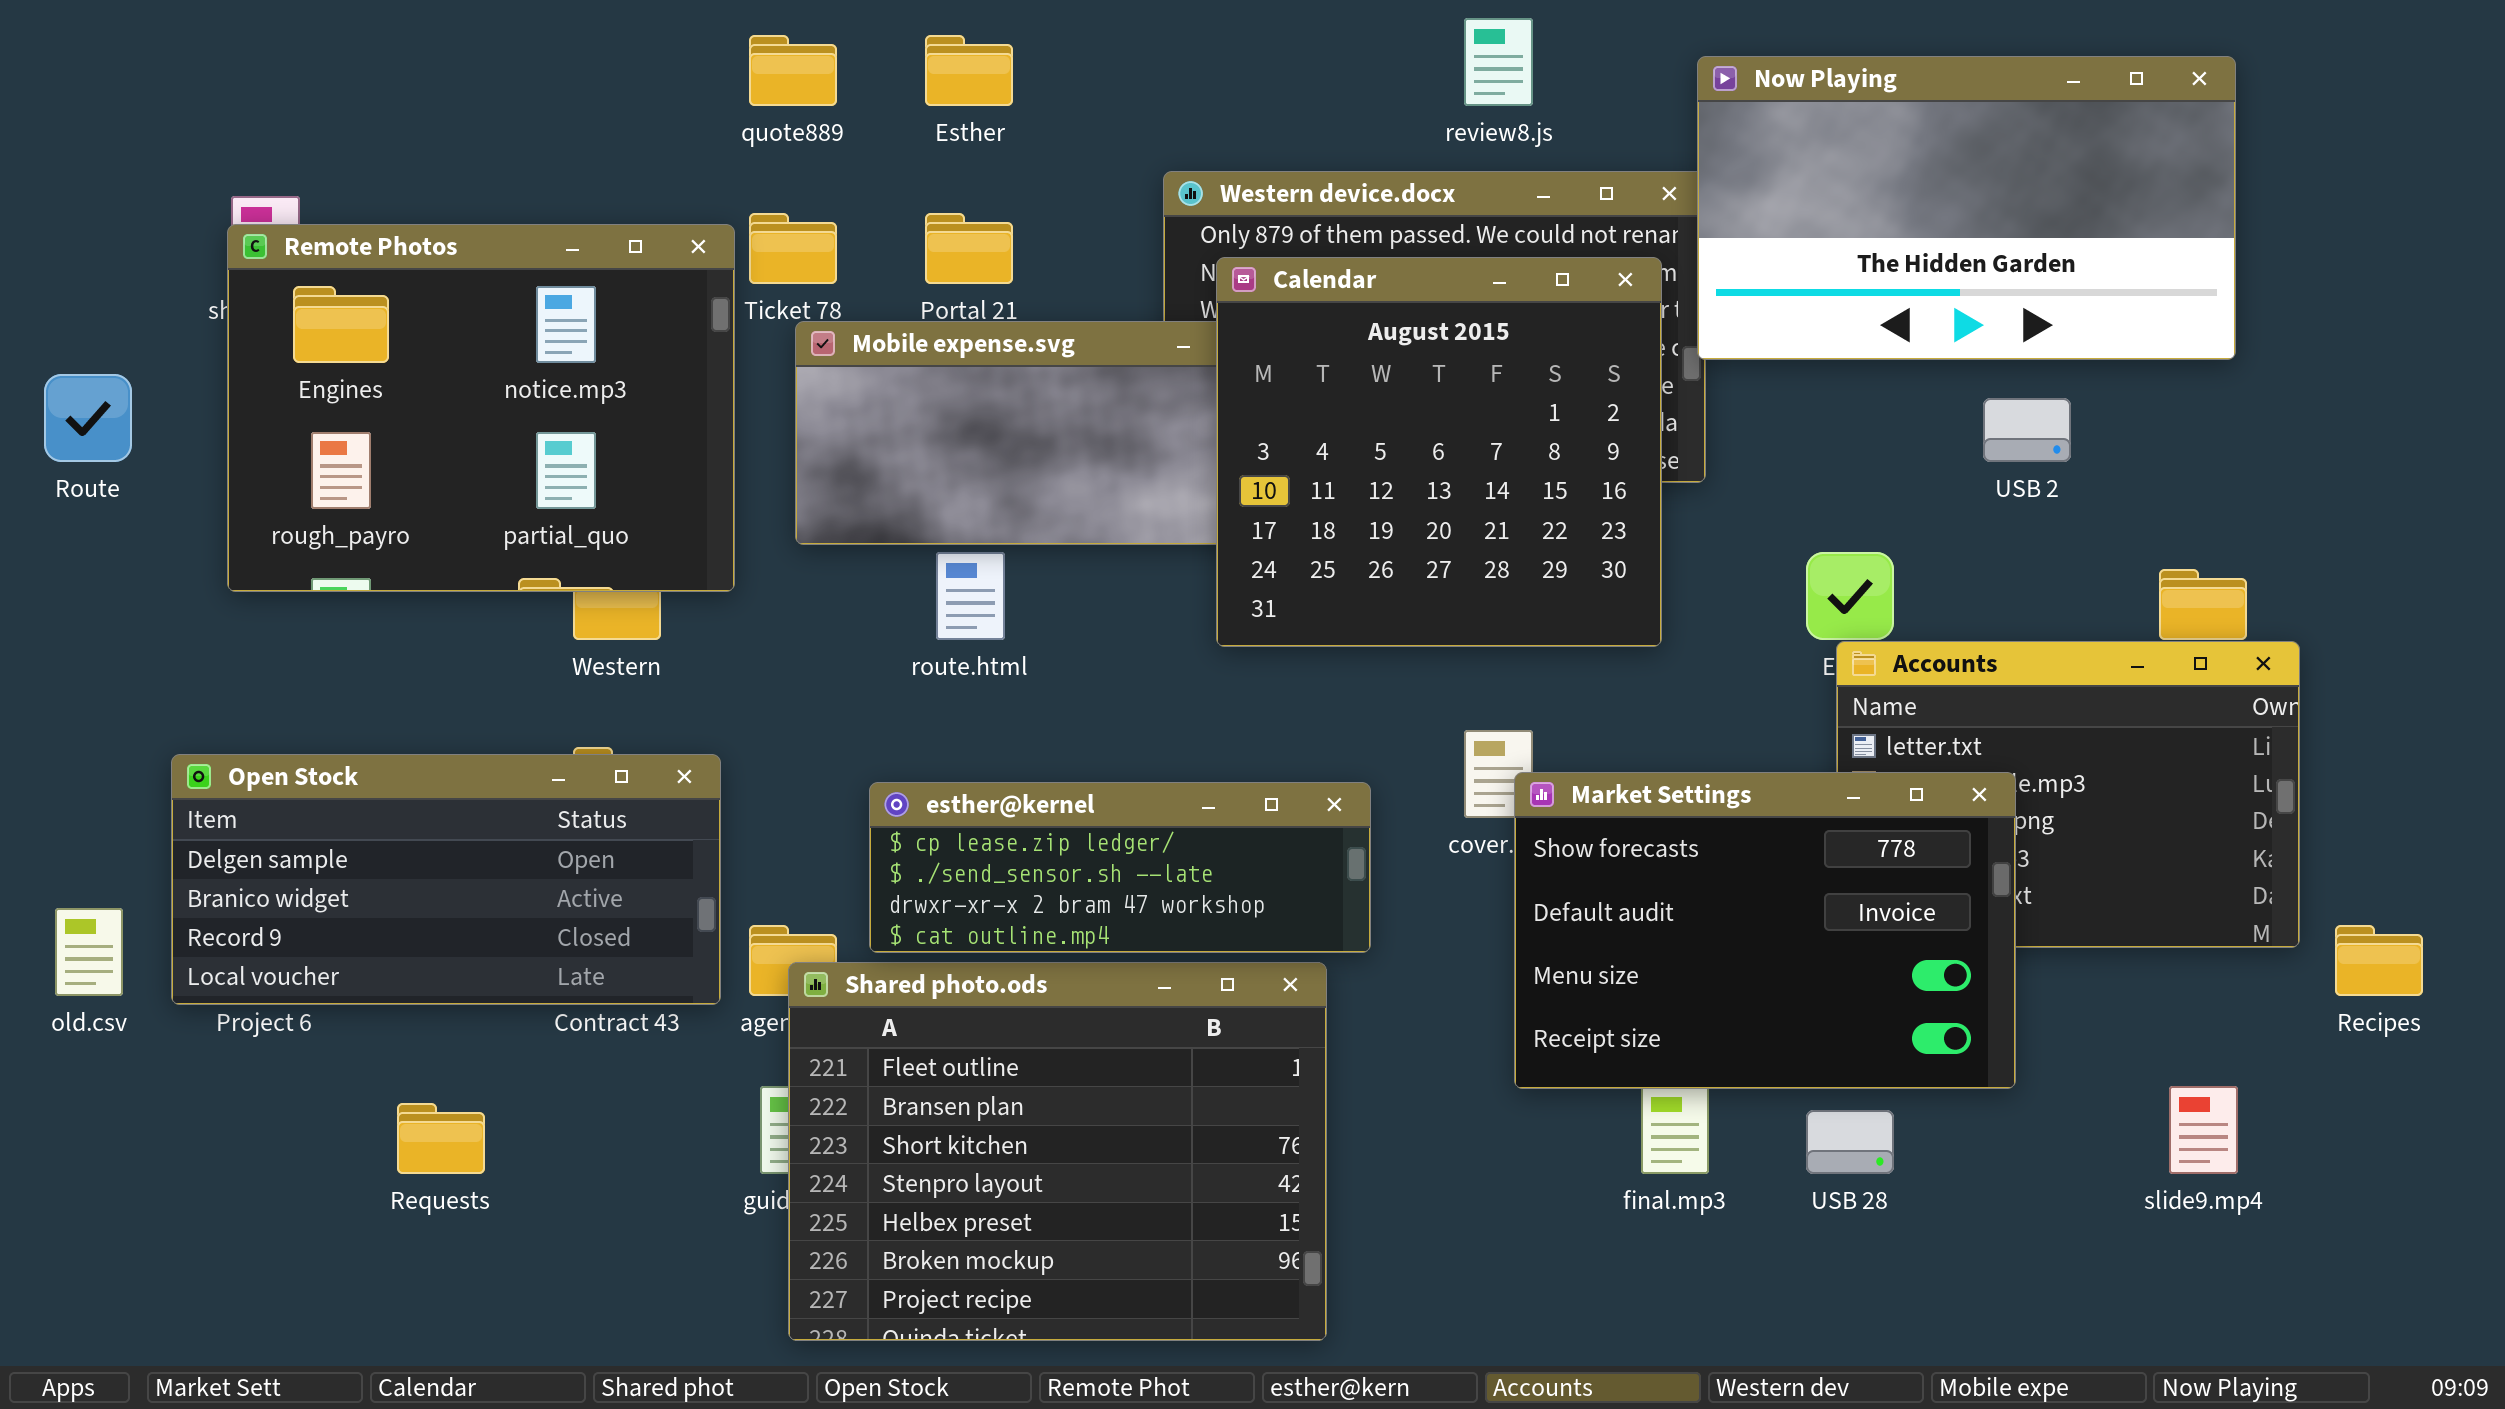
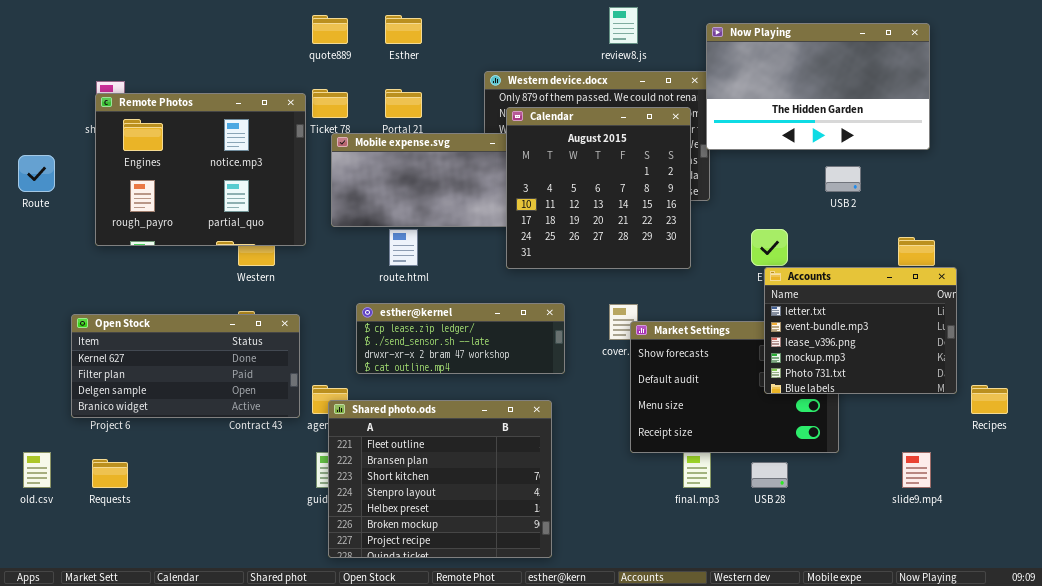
Accounts: [1836,641,2300,948] -> [764,267,957,394], raised
Open Stock: [171,754,721,1005] -> [71,314,300,418], scrolled up 2 rows
esther@kernel: [869,782,1371,953] -> [356,303,565,374], moved
old.csv: [55,908,123,996] -> [23,452,51,488], moved
Requests: [397,1103,485,1174] -> [92,459,128,488], moved

